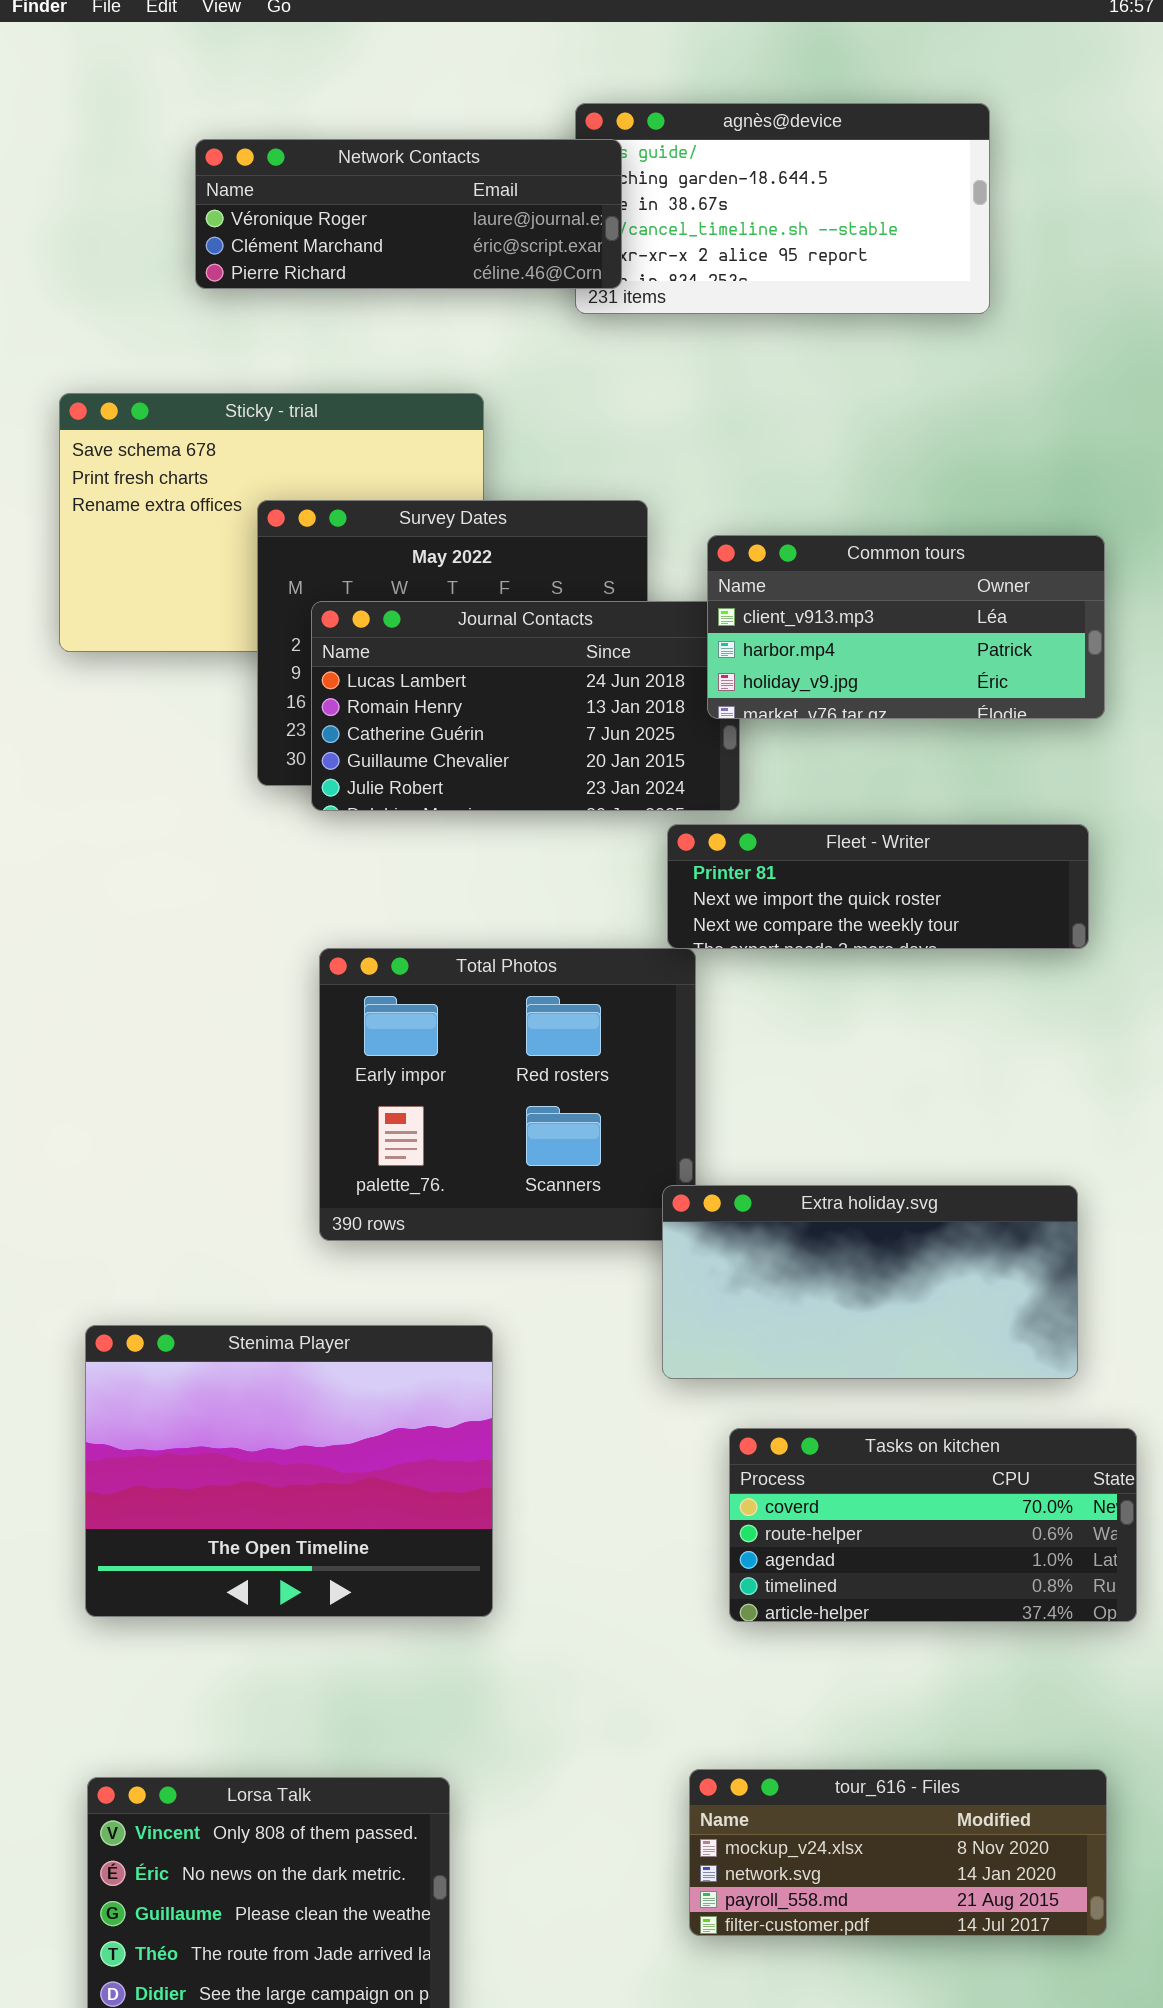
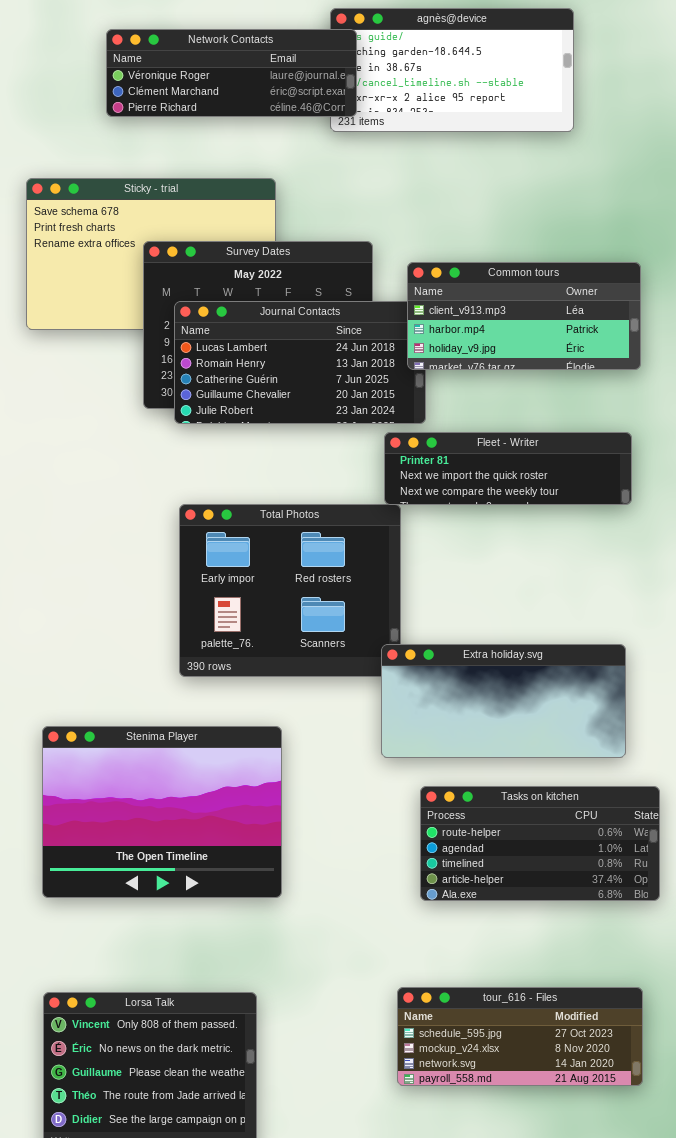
Tasks on kitchen: [729,1428,1137,1622] -> [420,786,660,901], scrolled down 1 row
tour_616 - Files: [689,1769,1107,1936] -> [397,987,643,1086], scrolled up 1 row

